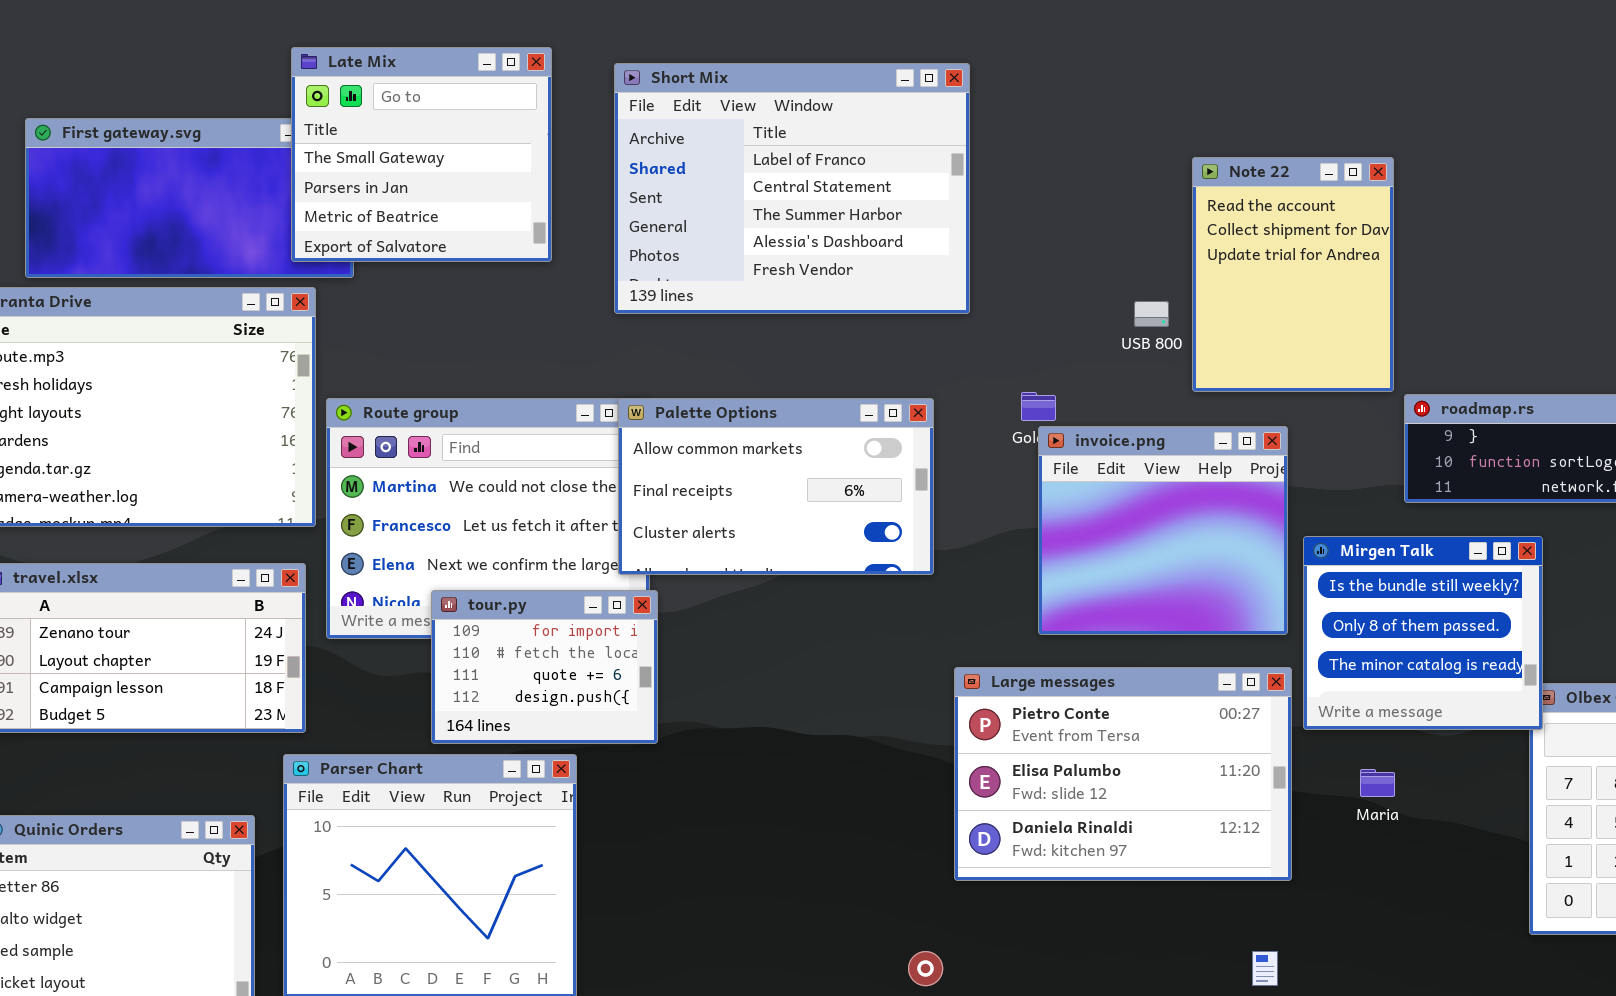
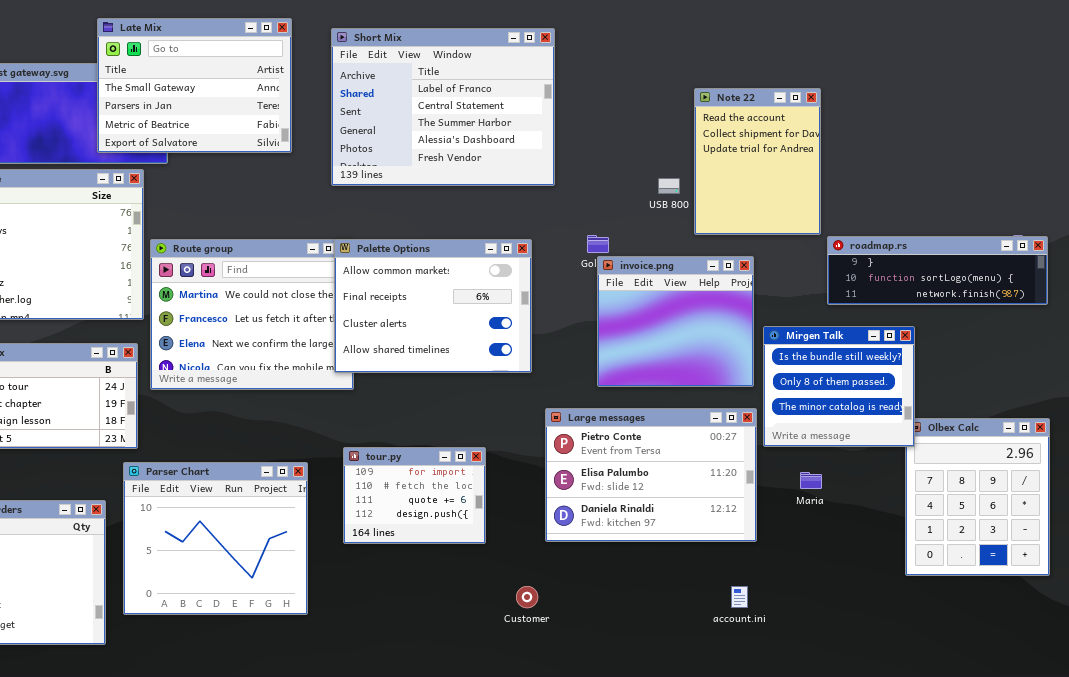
Late Mix: [291,47,552,262] -> [97,18,292,153], resized
Palette Options: [618,398,934,575] -> [334,239,532,373], resized
tour.py: [431,590,658,744] -> [343,447,486,544], moved

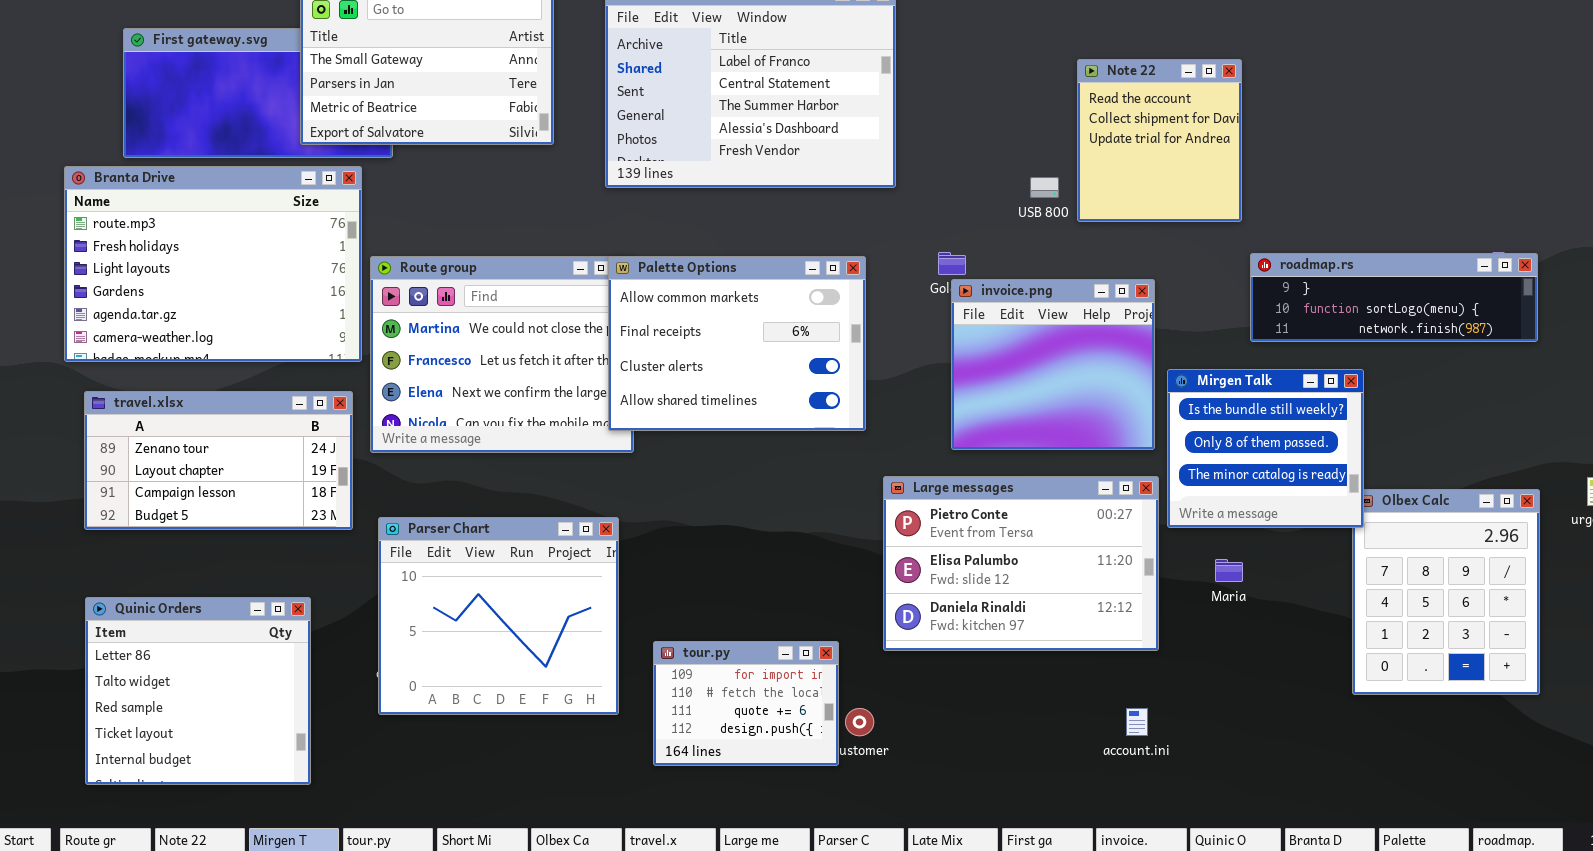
Note 22: [694,88,821,235] -> [1077,59,1242,222], resized
tour.py: [343,447,486,544] -> [653,641,839,766], moved
Parser Chart: [123,462,308,615] -> [378,517,619,715], moved

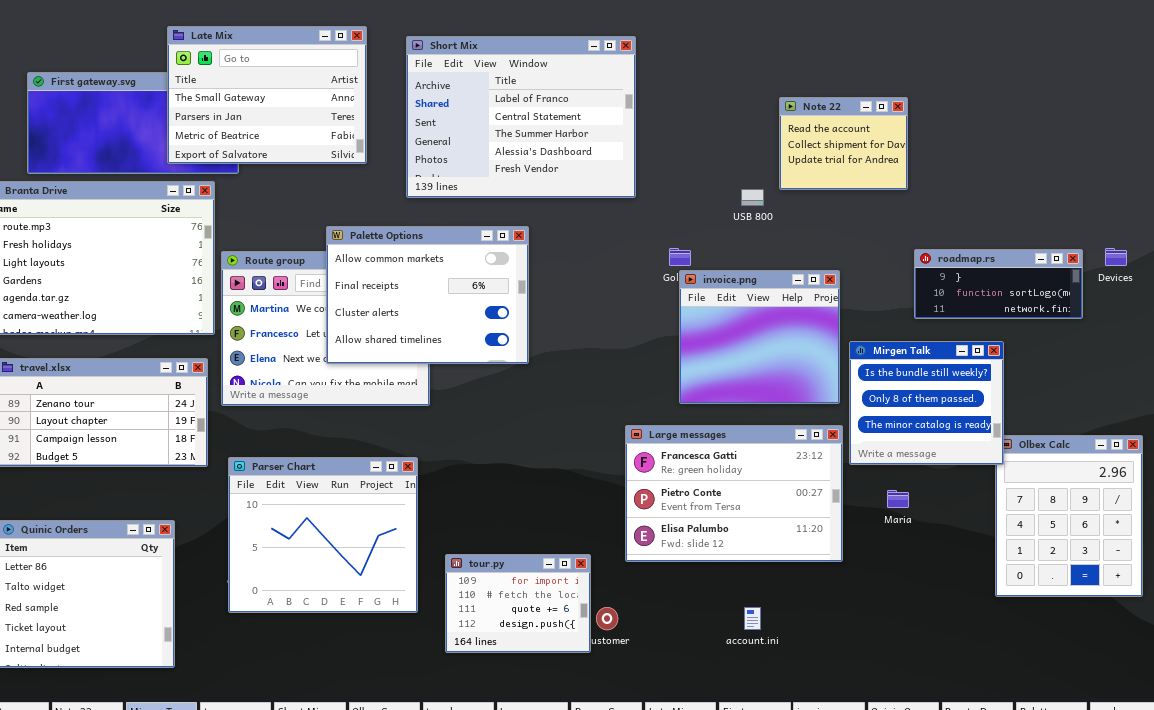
Note 22: [1077,59,1242,222] -> [779,97,908,190], resized
roadmap.rs: [1250,253,1538,342] -> [914,249,1083,319], resized
Palette Options: [608,256,866,431] -> [326,226,529,364], moved
Large messages: [883,476,1159,651] -> [625,425,843,562], scrolled up 1 row
account.ini: [1126,708,1148,736] -> [744,607,761,630], moved

